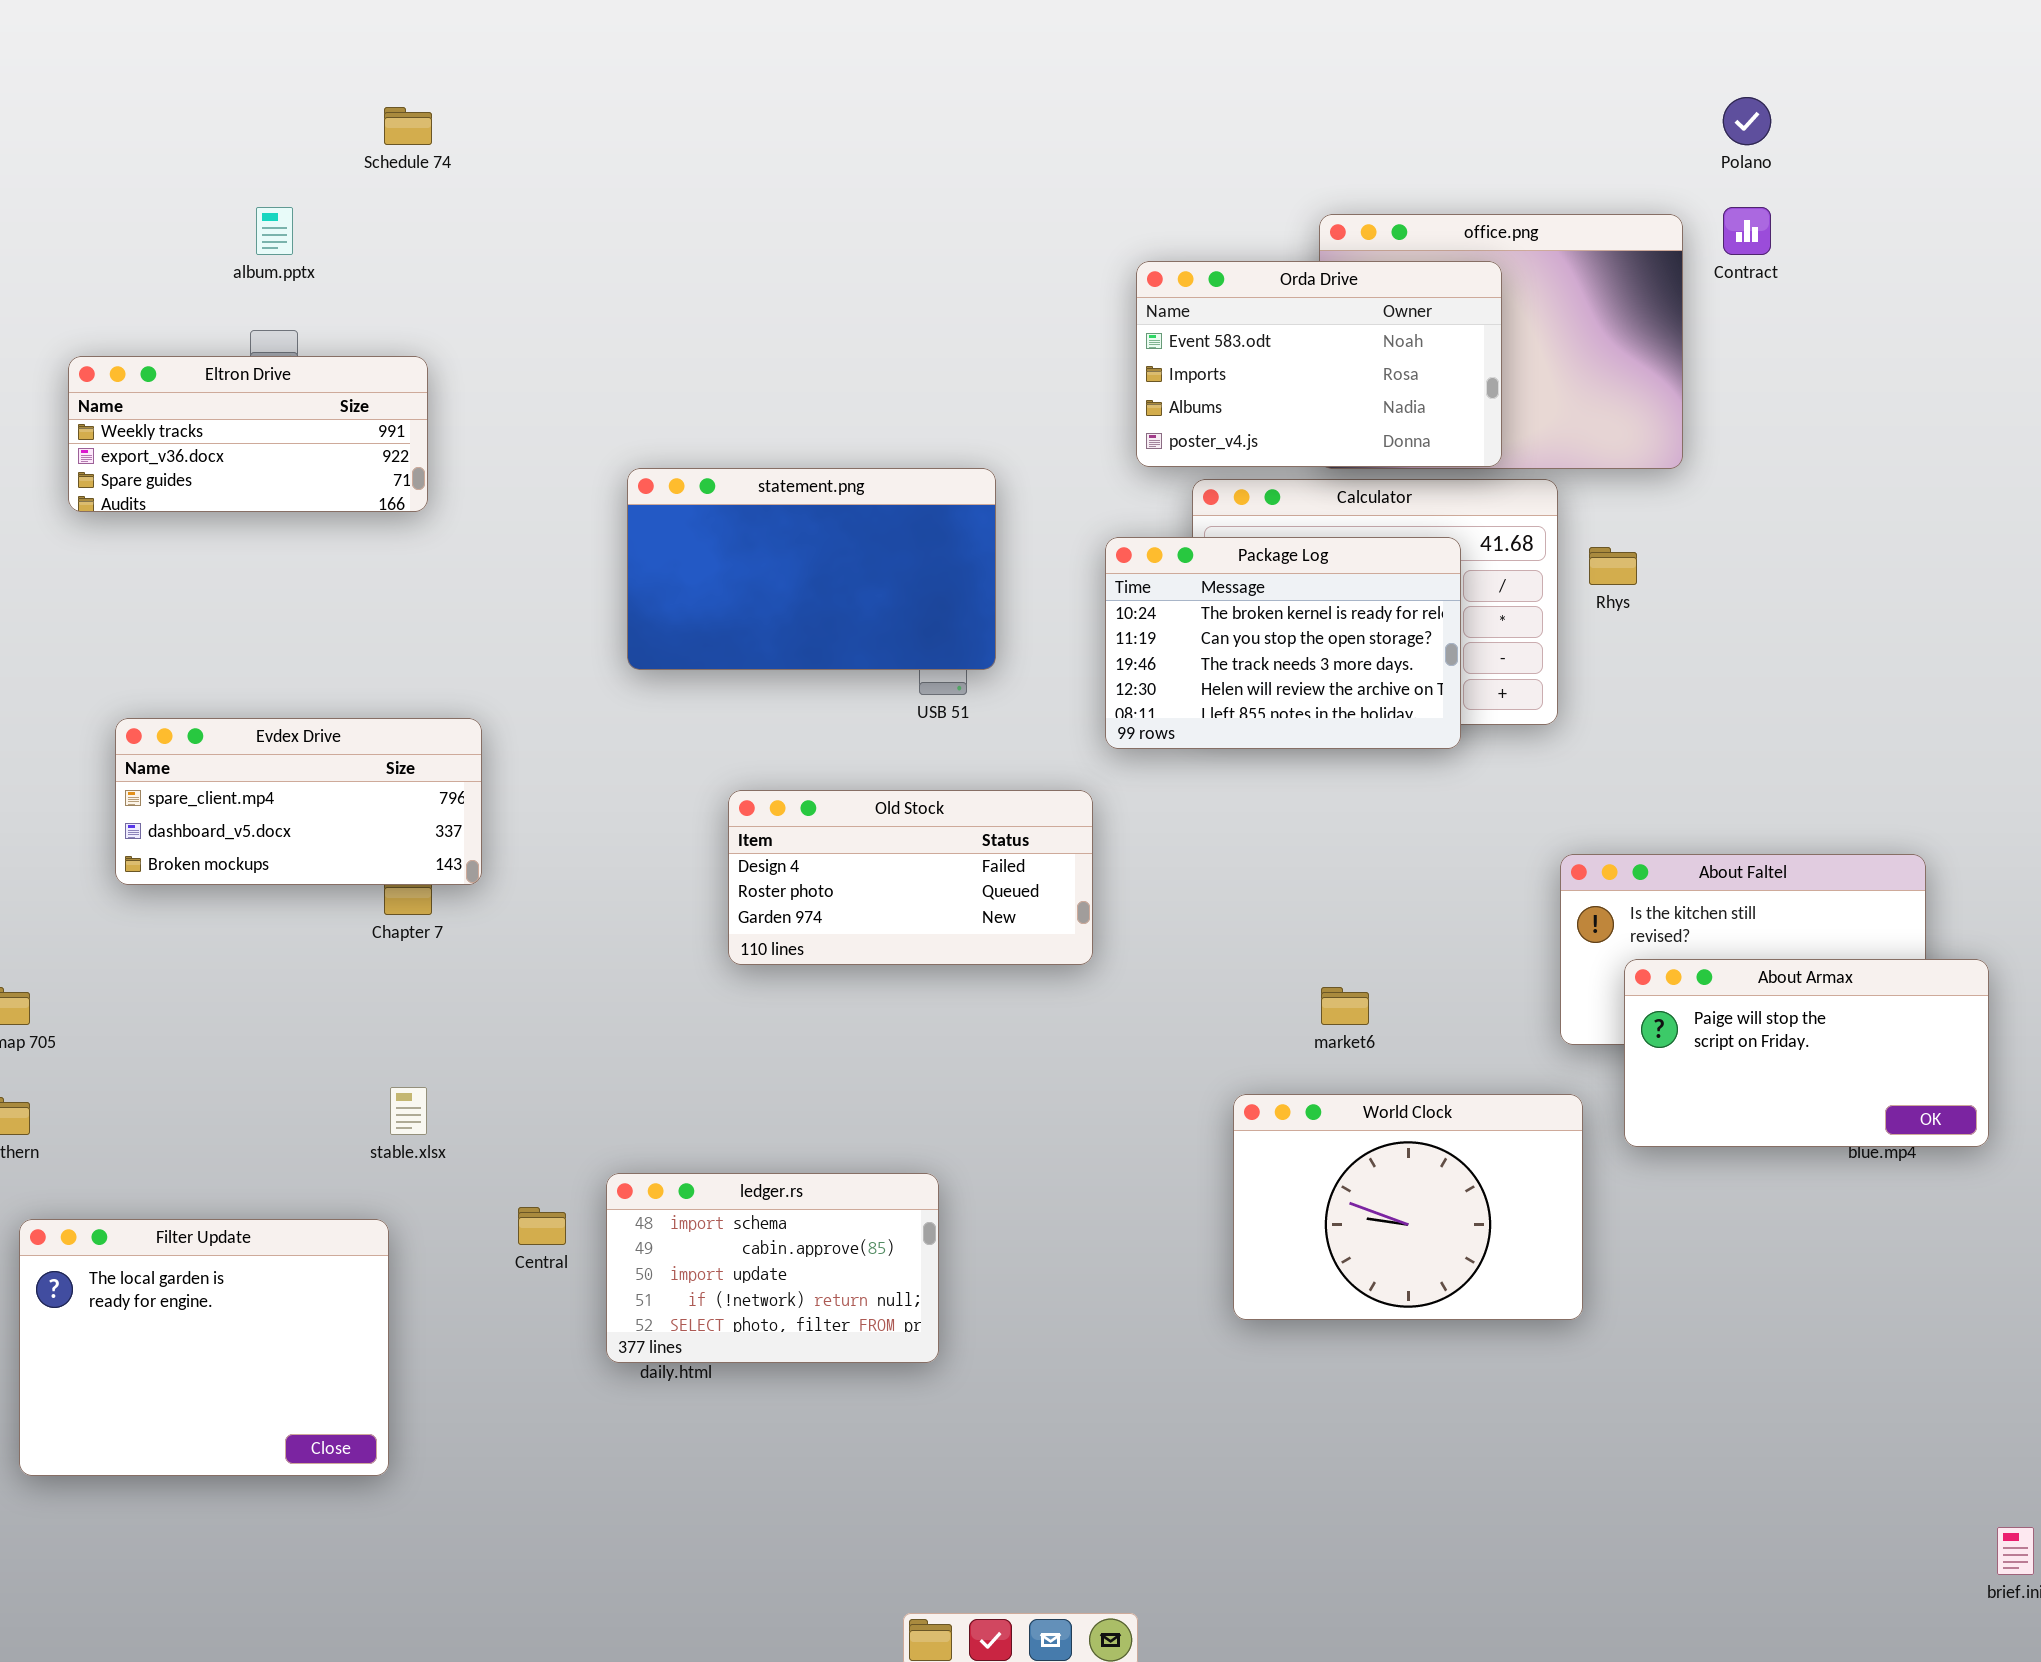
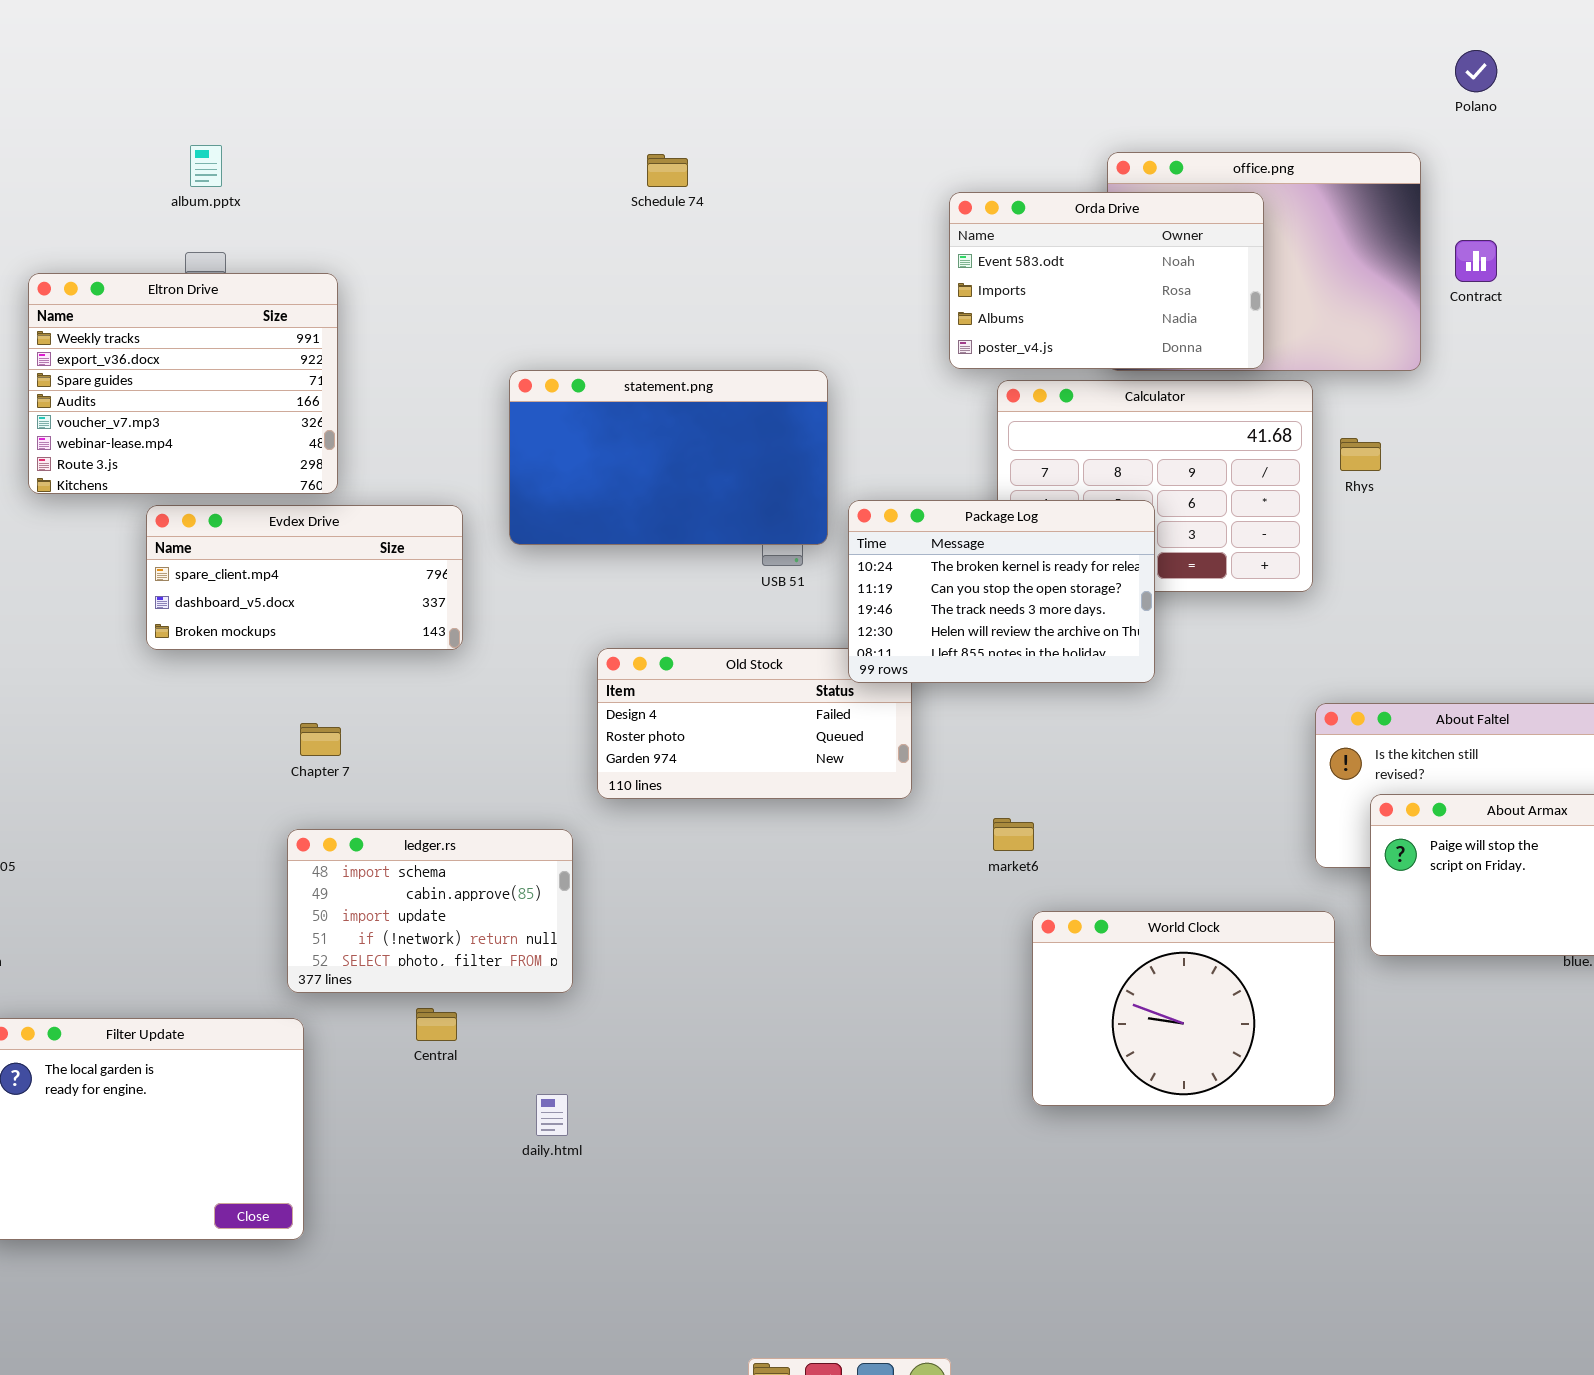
Schedule 74: [384,107,432,145] -> [647,154,688,187], moved
Contract: [1723,207,1771,255] -> [1455,240,1497,282], moved
Eltron Drive: [68,356,428,512] -> [28,273,338,494], resized
Package Log: [1105,537,1461,749] -> [848,500,1155,683], moved
Evdex Drive: [115,718,482,885] -> [146,505,463,650], moved
market6: [1321,987,1369,1025] -> [993,818,1034,851], moved
ledger.rs: [606,1173,939,1363] -> [287,829,573,993], moved

